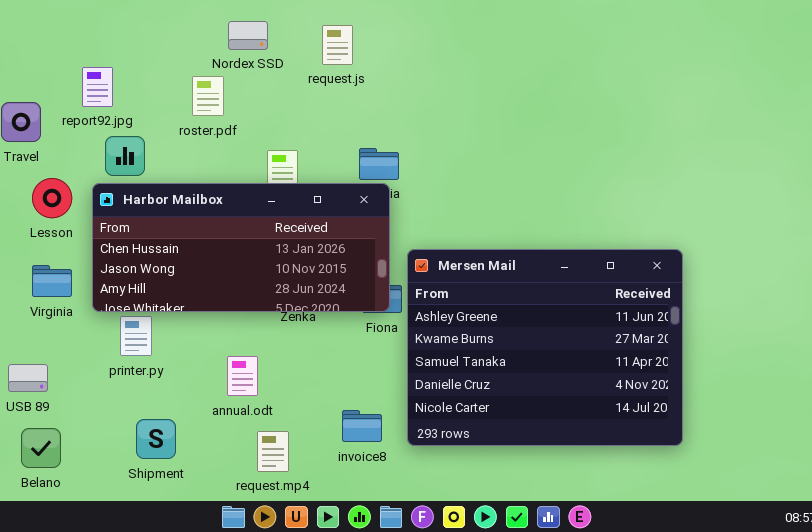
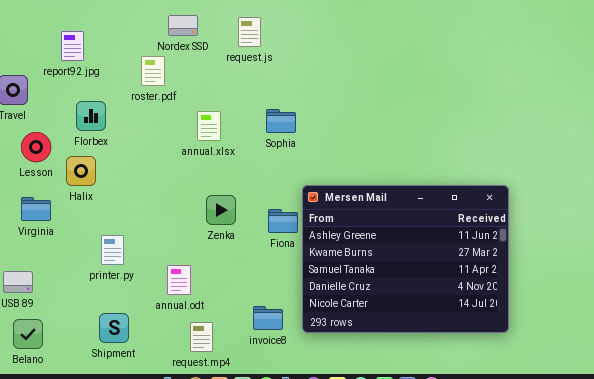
report92.jpg: [82,67,113,107] -> [61,31,84,61], moved
Harbor Mailbox: [92,183,390,312] -> none, closed
printer.py: [120,316,152,356] -> [101,235,124,265], moved

